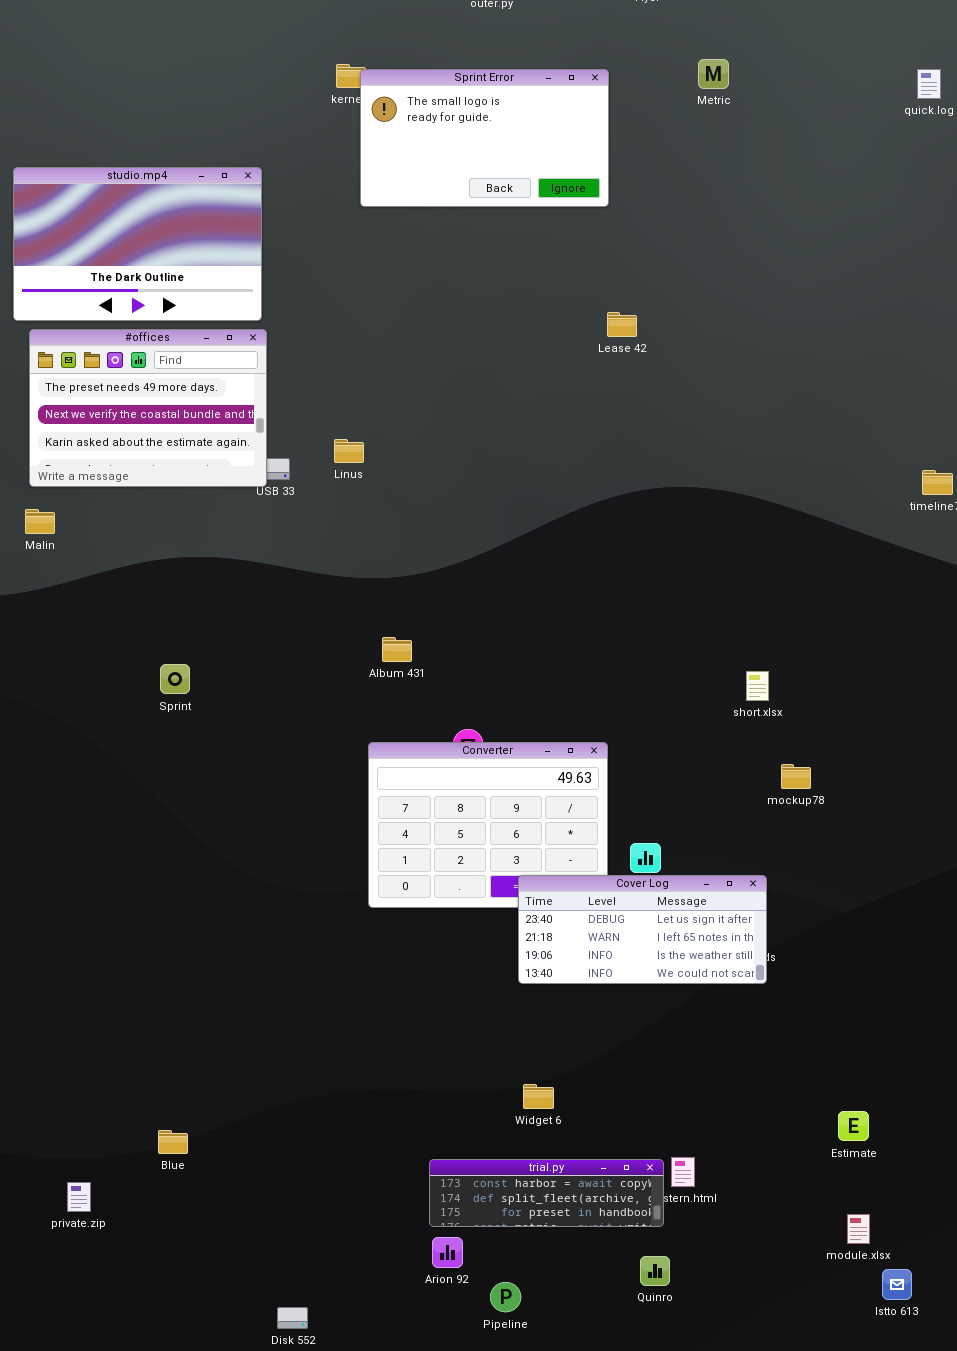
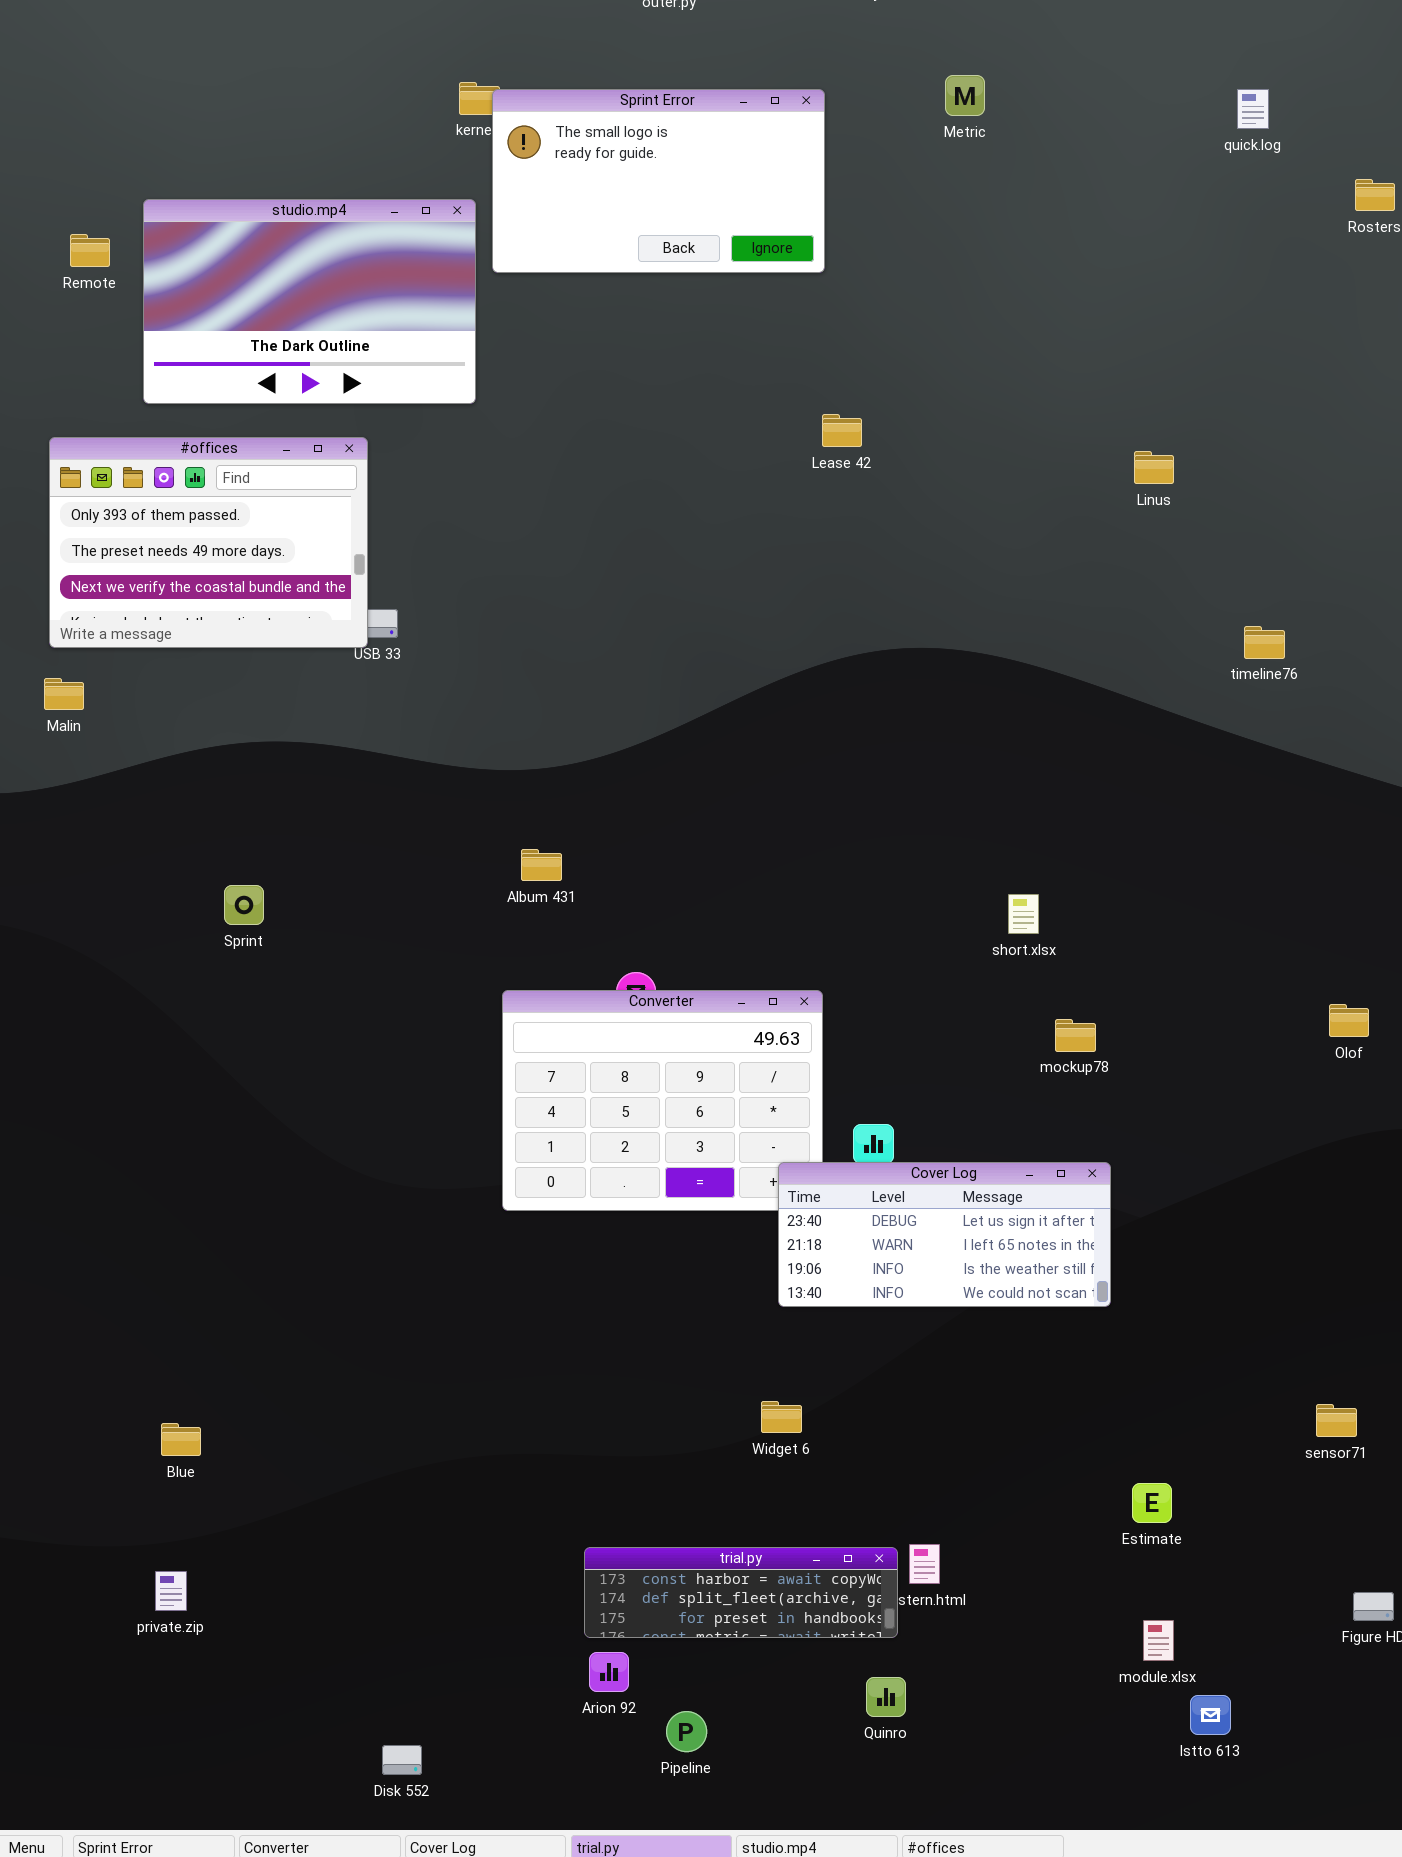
studio.mp4: [13,167,262,321] -> [143,199,476,404], moved
#offices: [29,329,267,487] -> [49,437,368,648], scrolled up 1 row
Linus: [334,439,364,463] -> [1134,451,1174,484], moved
Cover Log: [518,875,767,984] -> [778,1162,1111,1307], moved
Widget 6: [523,1084,554,1109] -> [761,1401,802,1433], moved
Blue: [158,1130,188,1154] -> [161,1423,201,1456], moved
private.zip: [67,1182,91,1212] -> [155,1571,187,1611], moved

